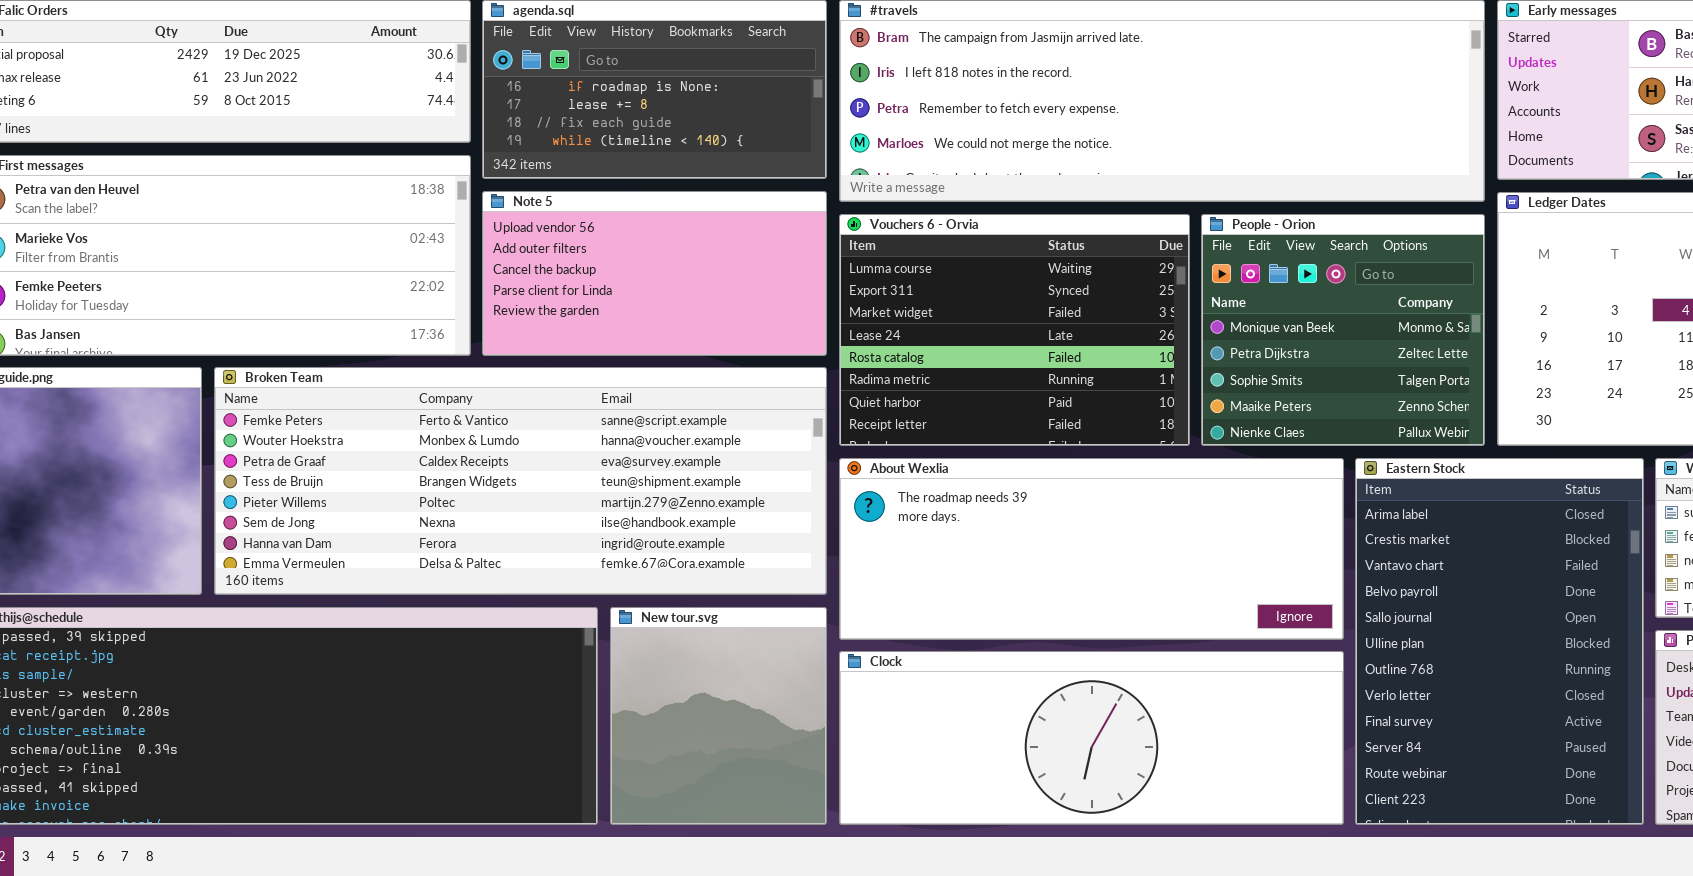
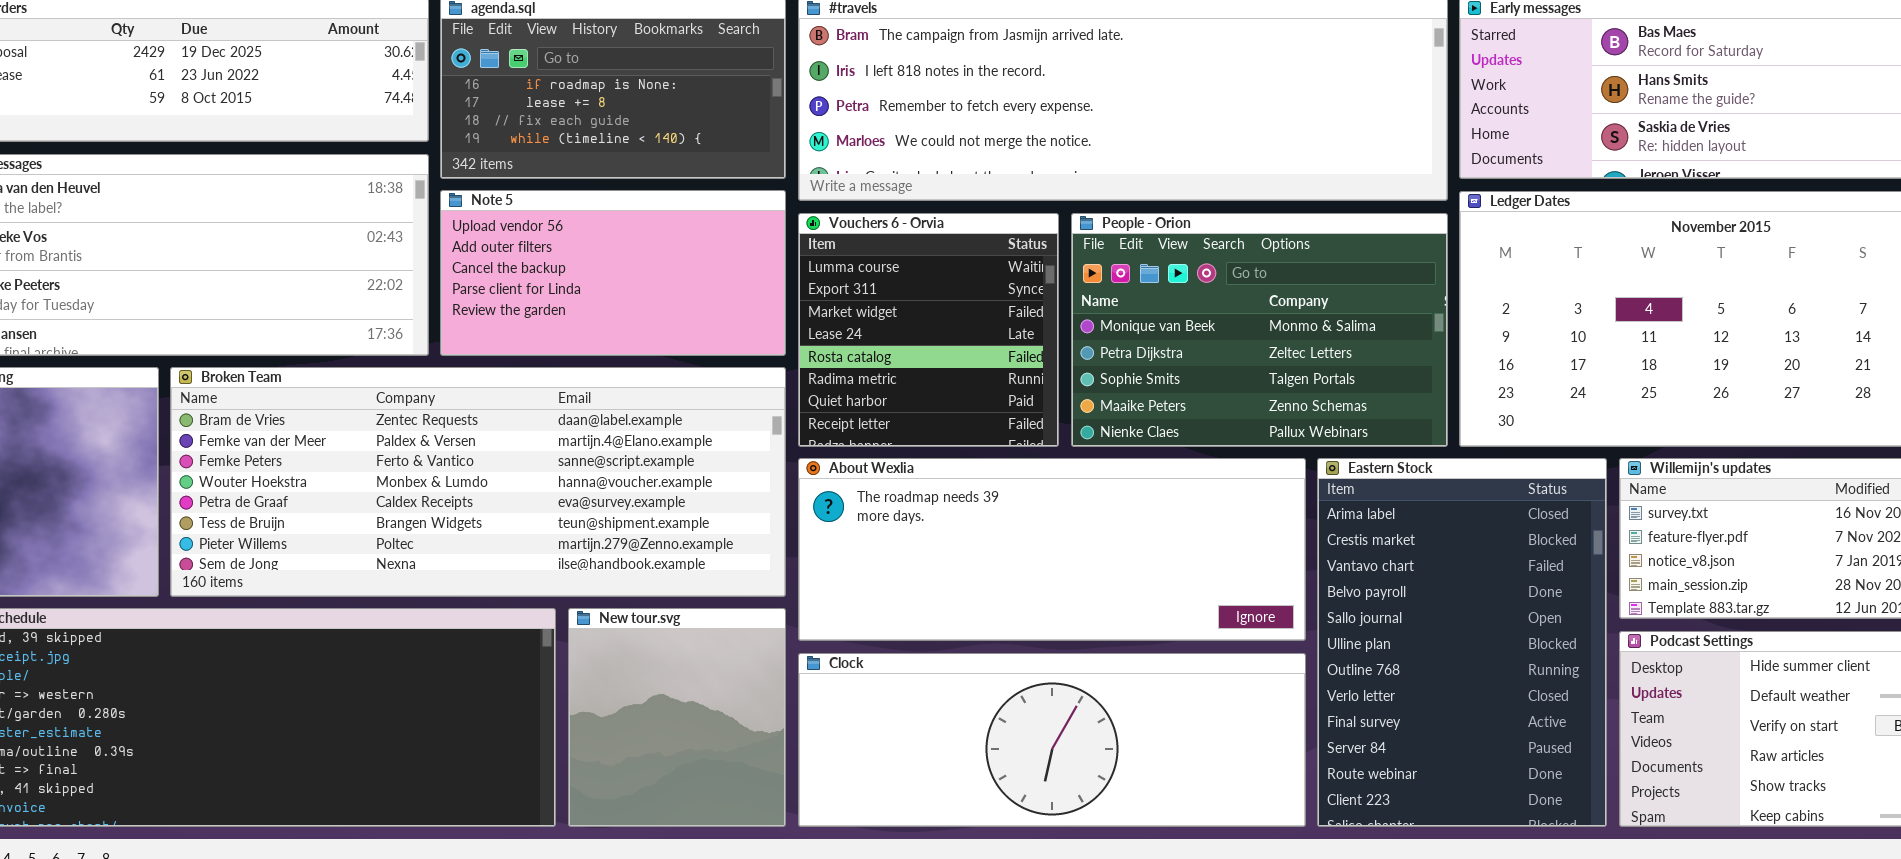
Vouchers 6 - Orvia: [839,214,1190,446] -> [798,213,1059,447], resized
People - Orion: [1201,214,1485,446] -> [1071,213,1448,447], resized
Broken Team: [214,367,827,595] -> [170,367,786,597], scrolled up 2 rows

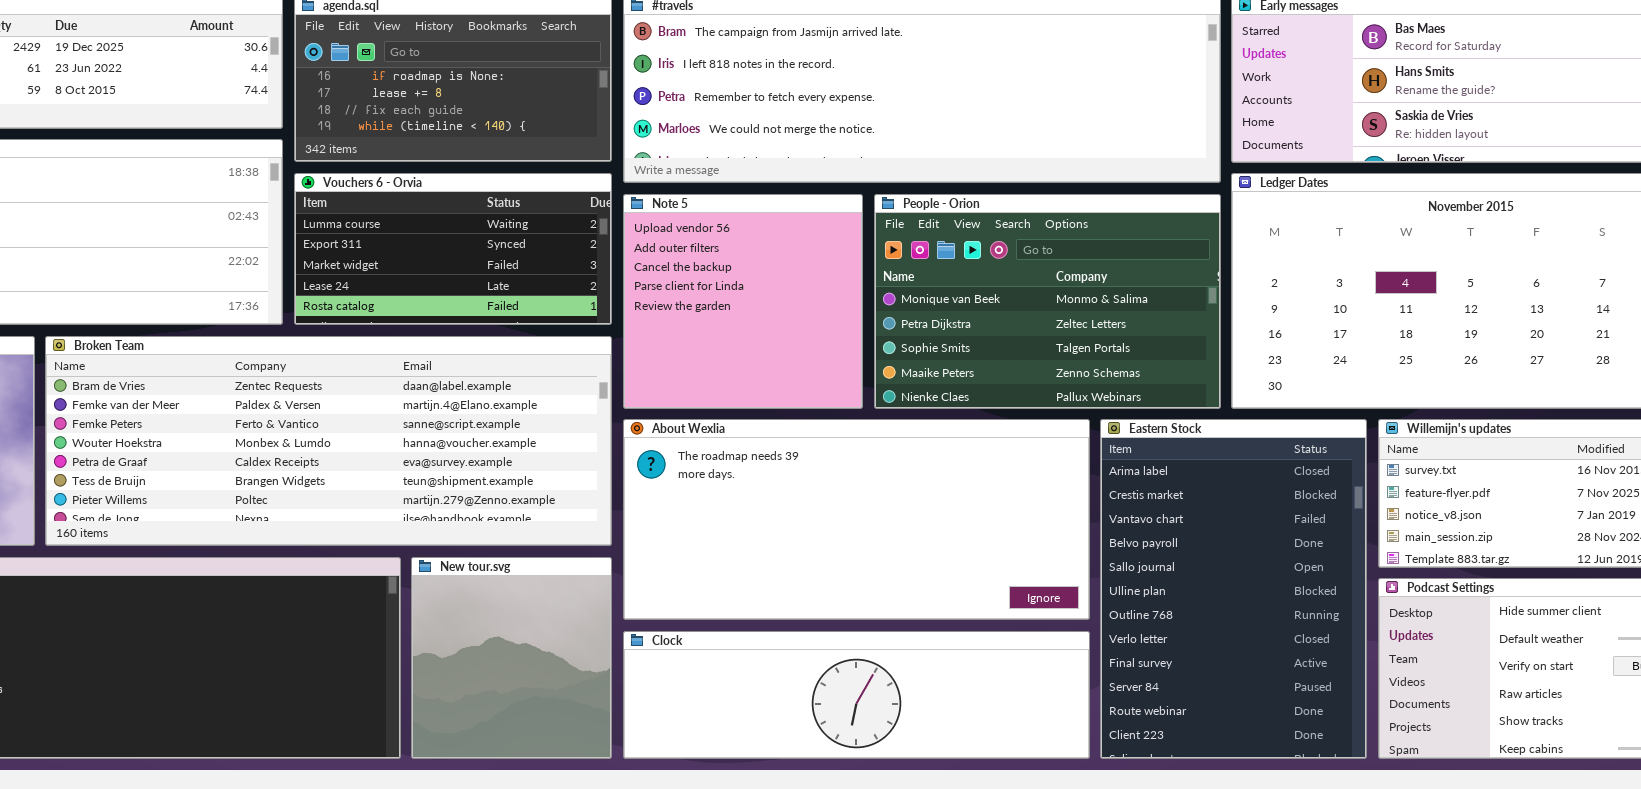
Note 5: [440,190,786,356] -> [623,194,863,409], moved, resized
Vouchers 6 - Orvia: [798,213,1059,447] -> [294,173,612,325], moved, resized
About Wexlia: [798,458,1306,641] -> [623,419,1090,620], resized
Clock: [798,653,1306,827] -> [623,631,1090,759], resized

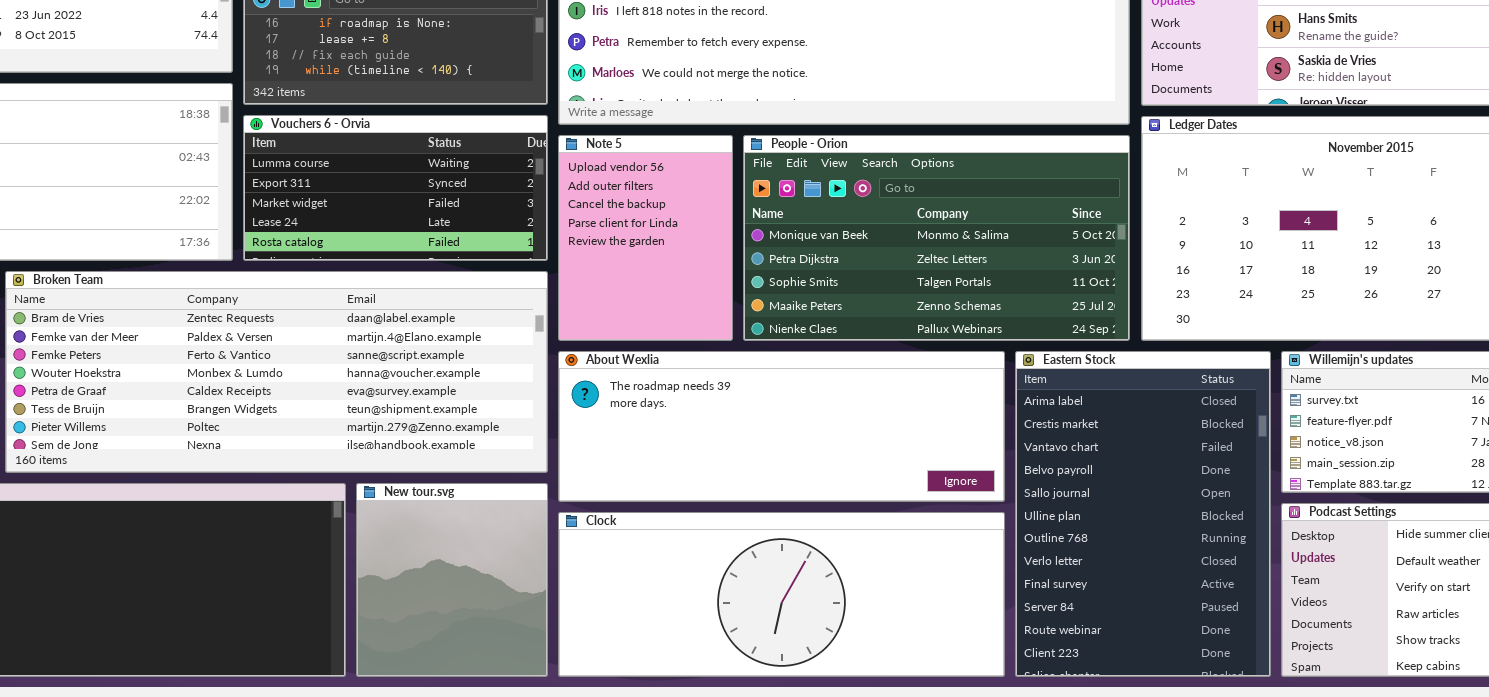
Note 5: [623,194,863,409] -> [558,135,733,341], resized
People - Orion: [874,194,1221,409] -> [743,135,1130,341], resized
About Wexlia: [623,419,1090,620] -> [558,351,1005,502], resized
Clock: [623,631,1090,759] -> [558,512,1005,677], resized

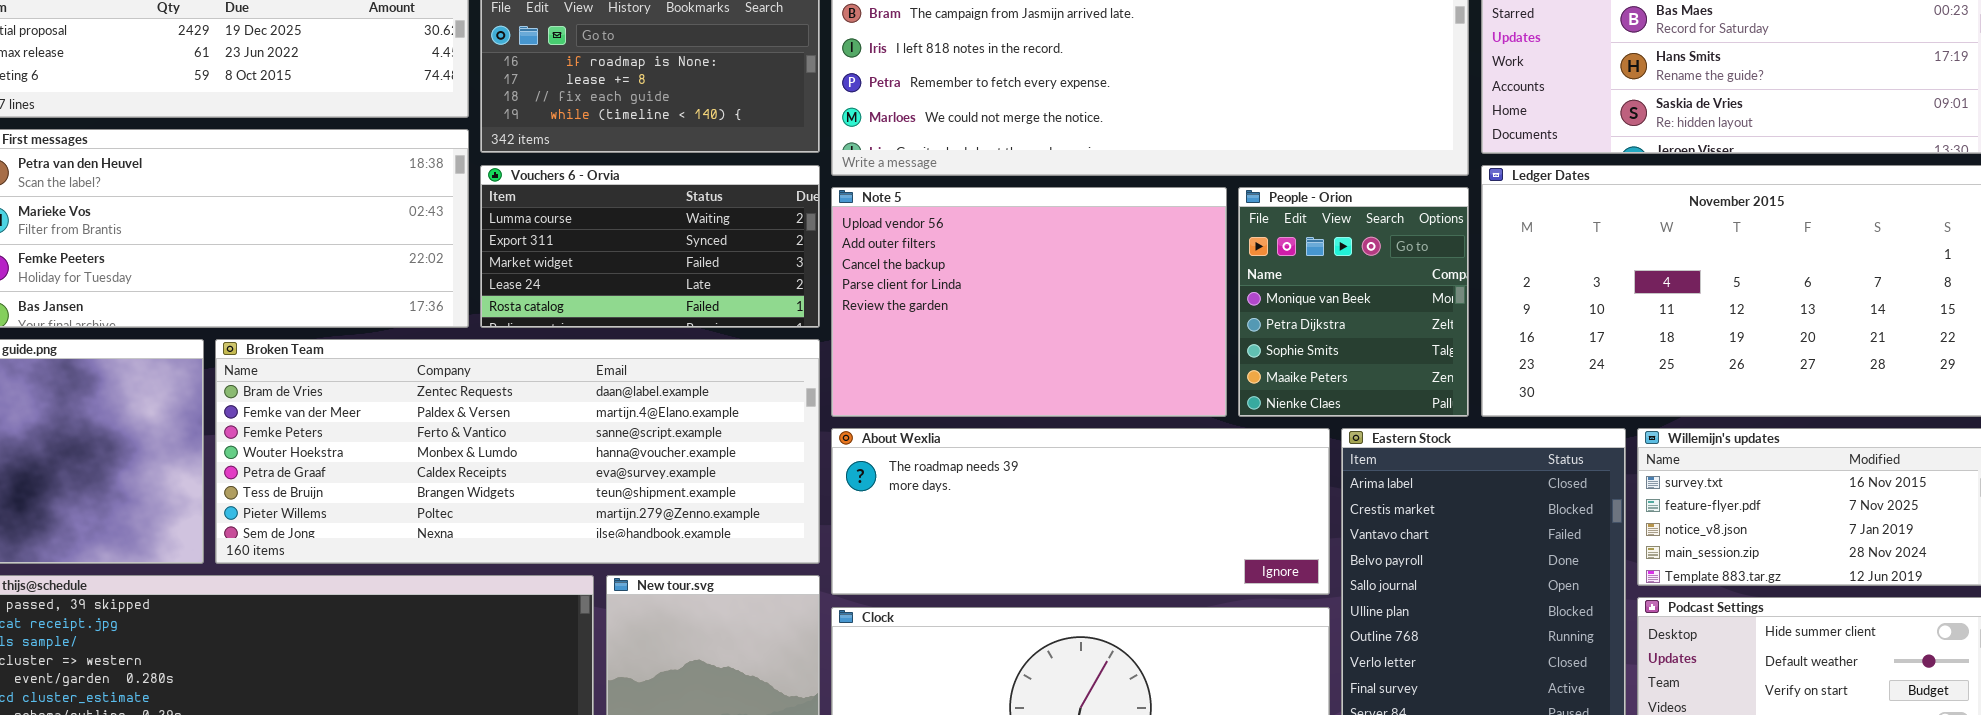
Note 5: [558,135,733,341] -> [831,187,1227,417], resized
People - Orion: [743,135,1130,341] -> [1238,187,1469,417], resized

